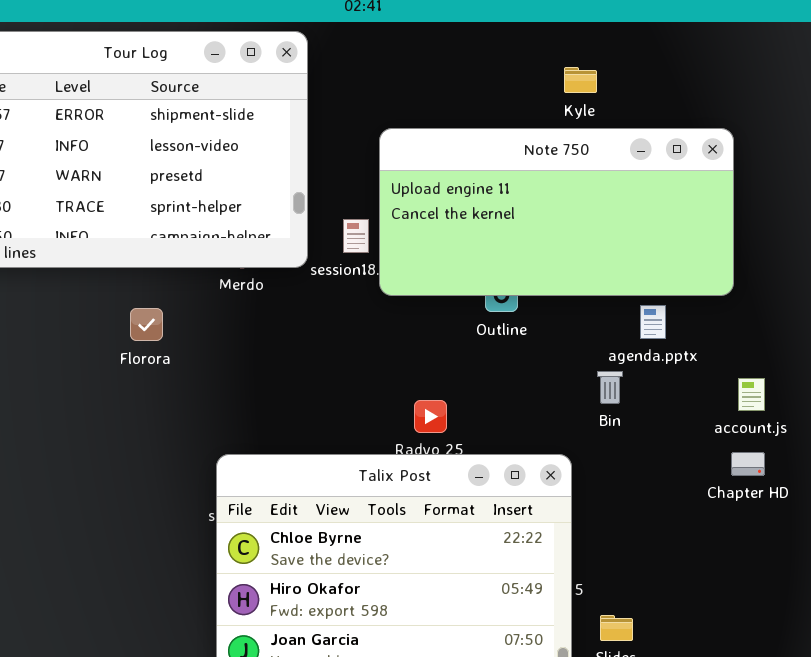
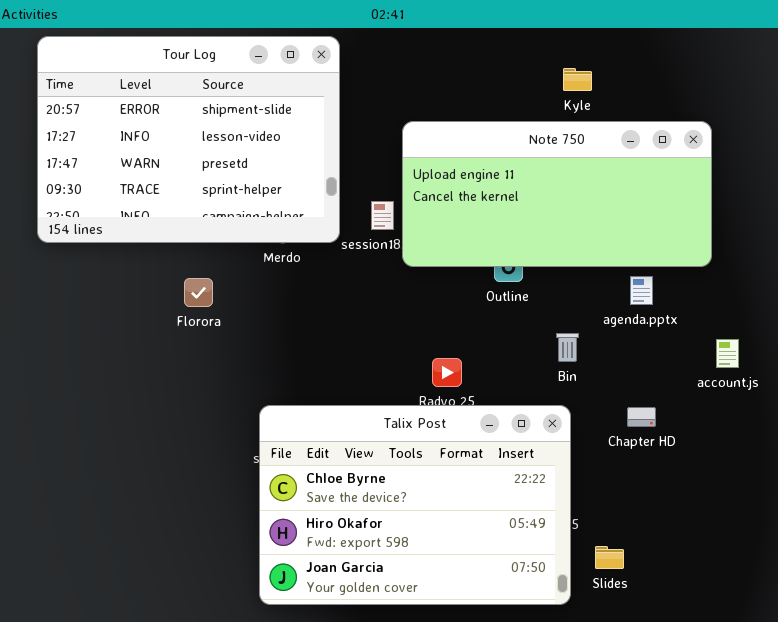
Bin: [597,371,623,404] -> [556,333,579,362], moved
Chapter HD: [731,452,765,476] -> [627,407,656,427], moved

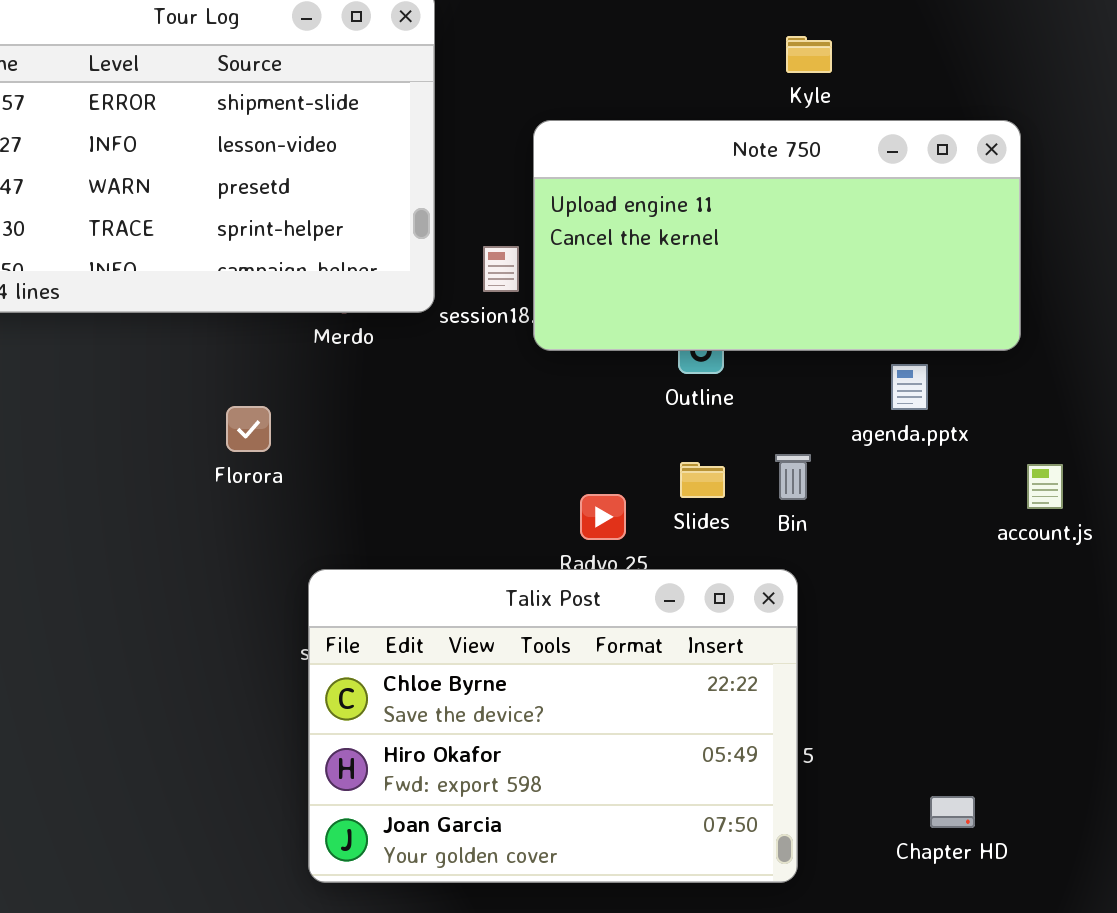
Florora: [184,278,213,307] -> [226,406,271,452], moved
Chapter HD: [627,407,656,427] -> [930,796,975,828], moved
Slides: [595,546,624,569] -> [680,462,725,498], moved

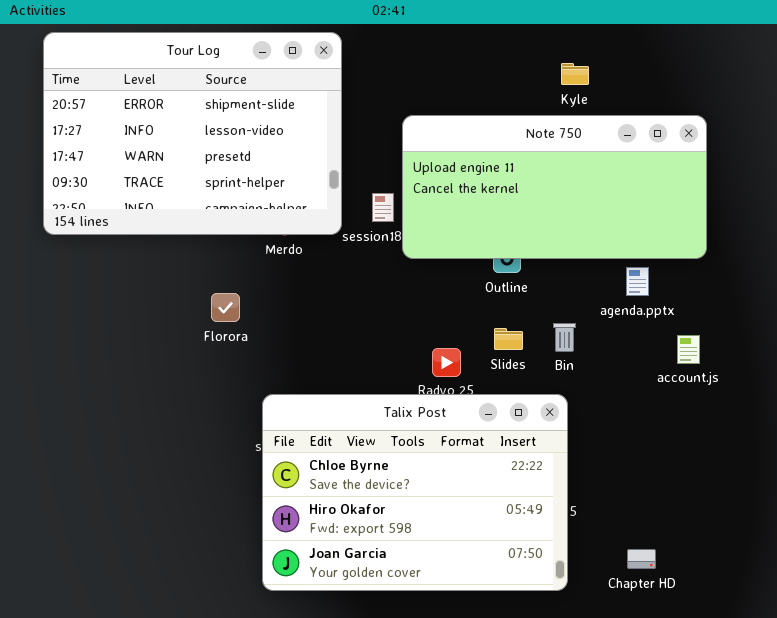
account.js: [1027,464,1063,509] -> [677,335,700,364], moved
Chapter HD: [930,796,975,828] -> [627,549,656,569], moved

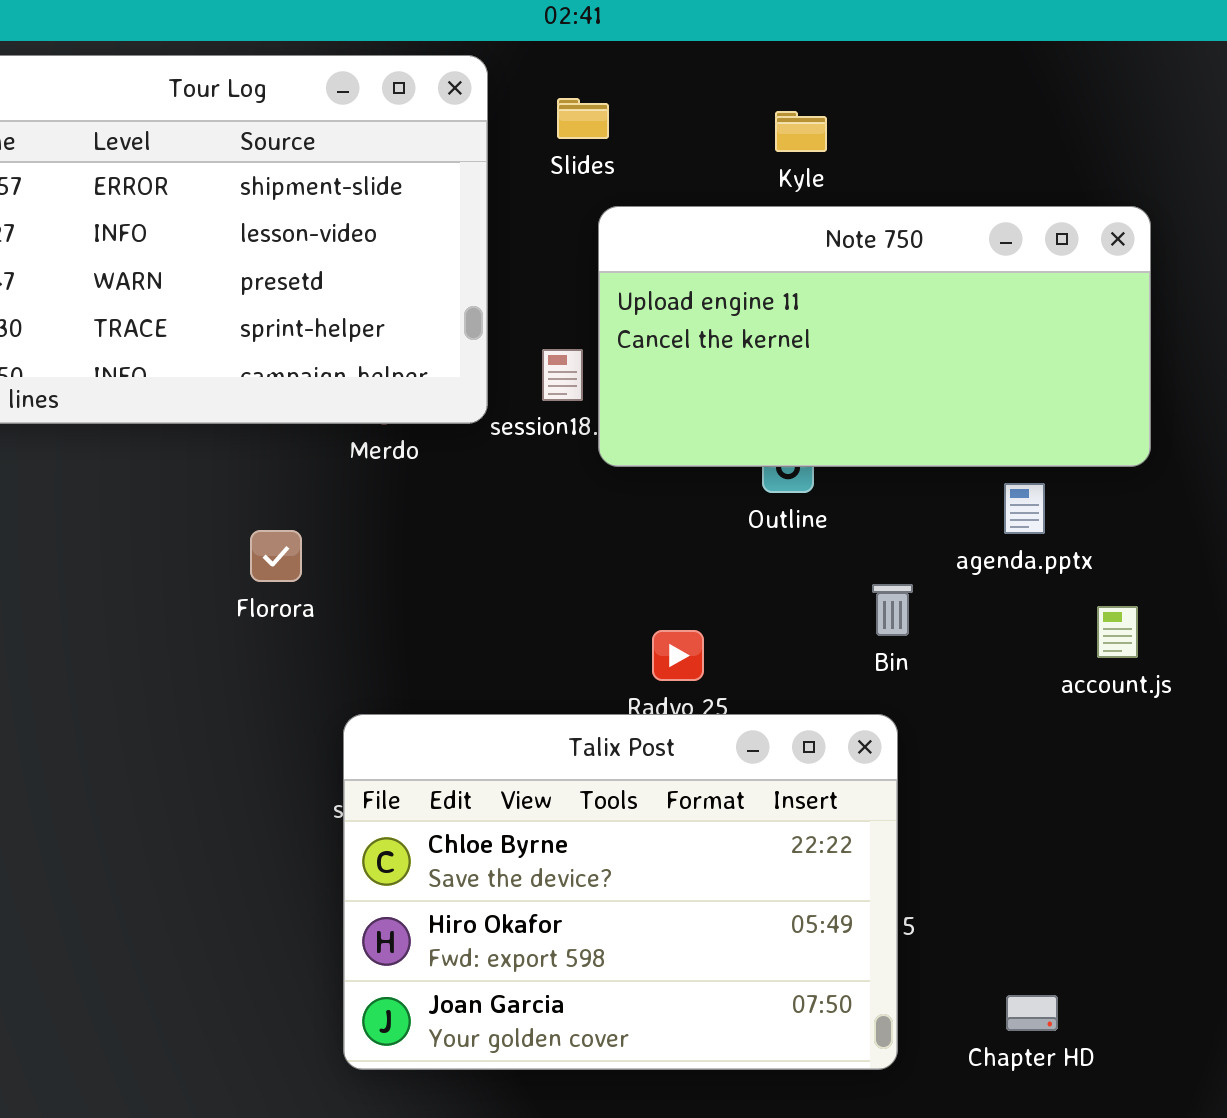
Kyle: [561,63,589,85] -> [775,111,827,152], moved
Slides: [494,328,523,350] -> [557,98,609,139], moved

